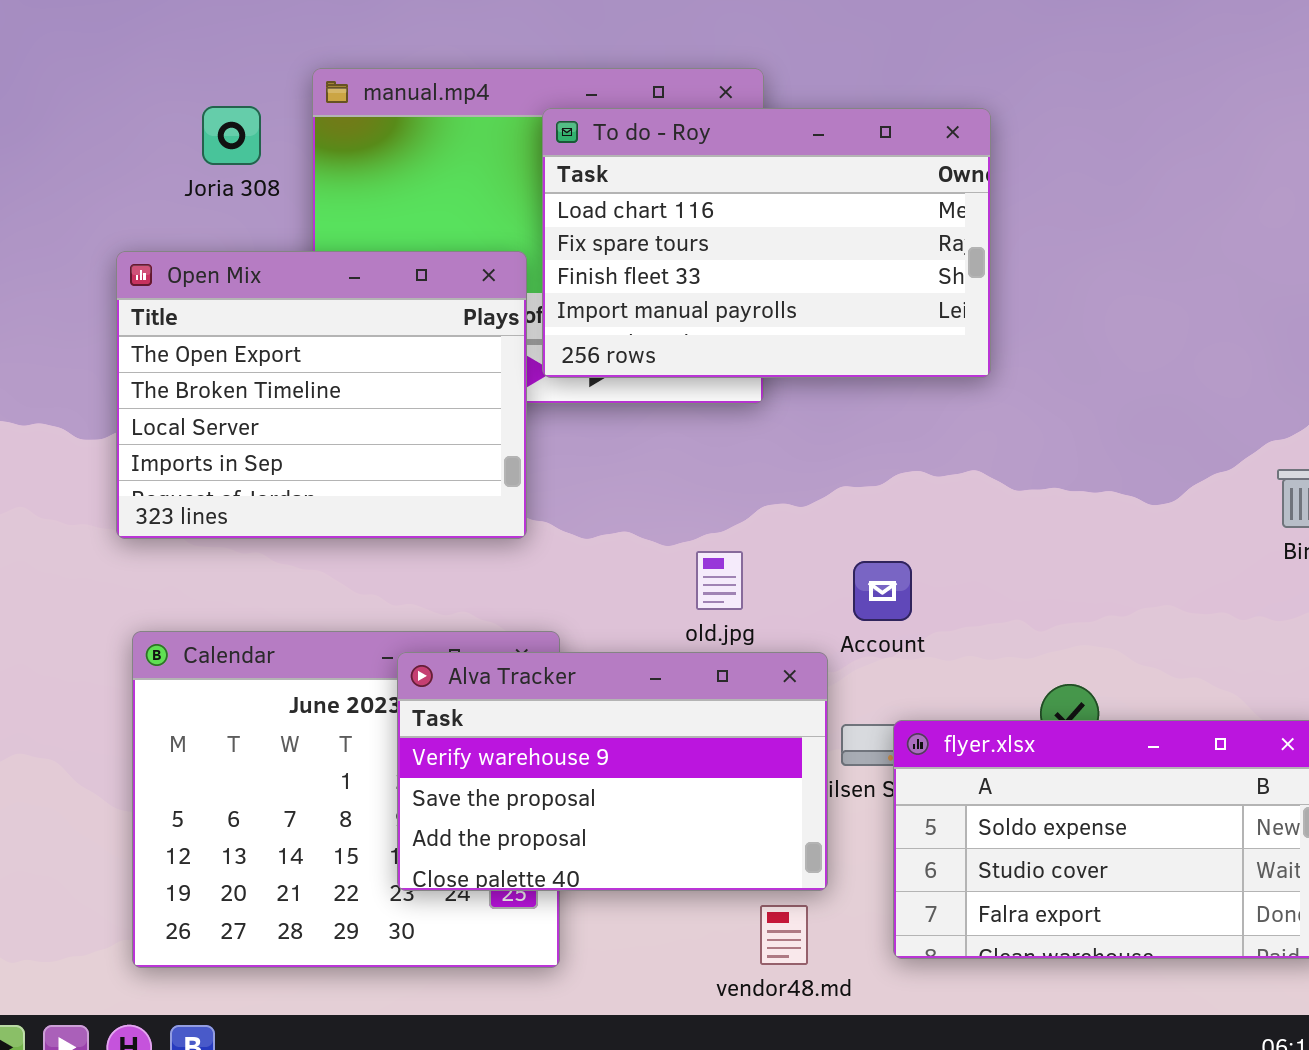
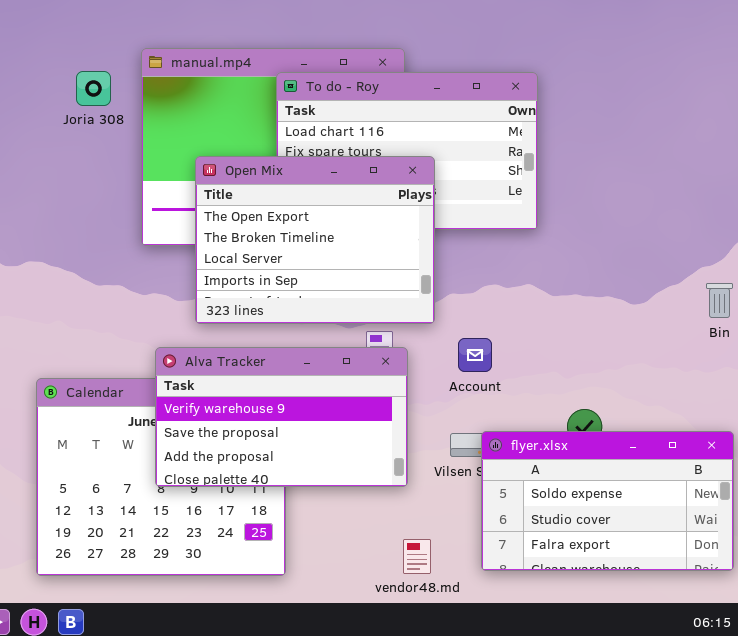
Open Mix: [116,251,527,539] -> [195,156,435,324], moved
Alva Tracker: [397,652,828,891] -> [155,347,408,487], moved

